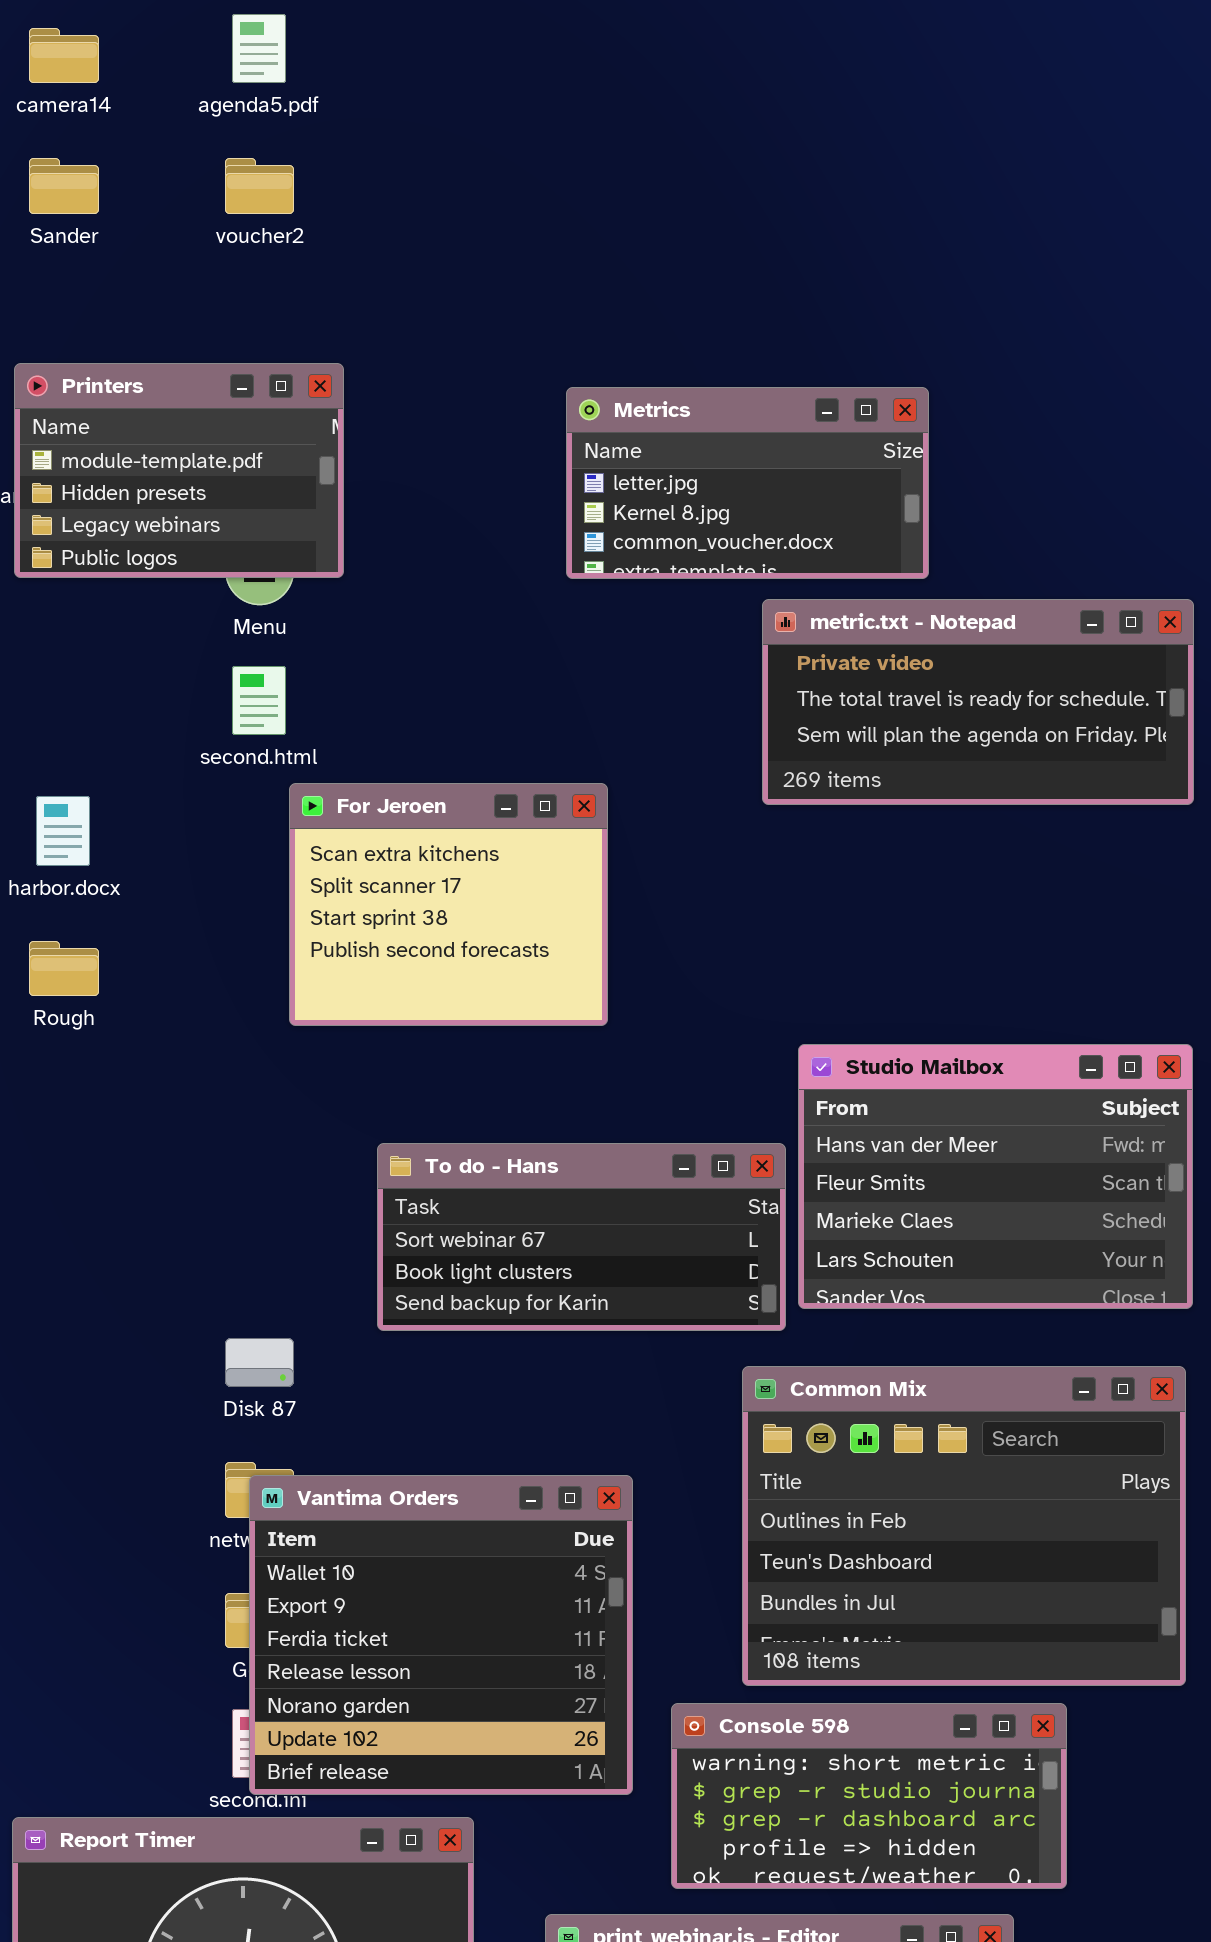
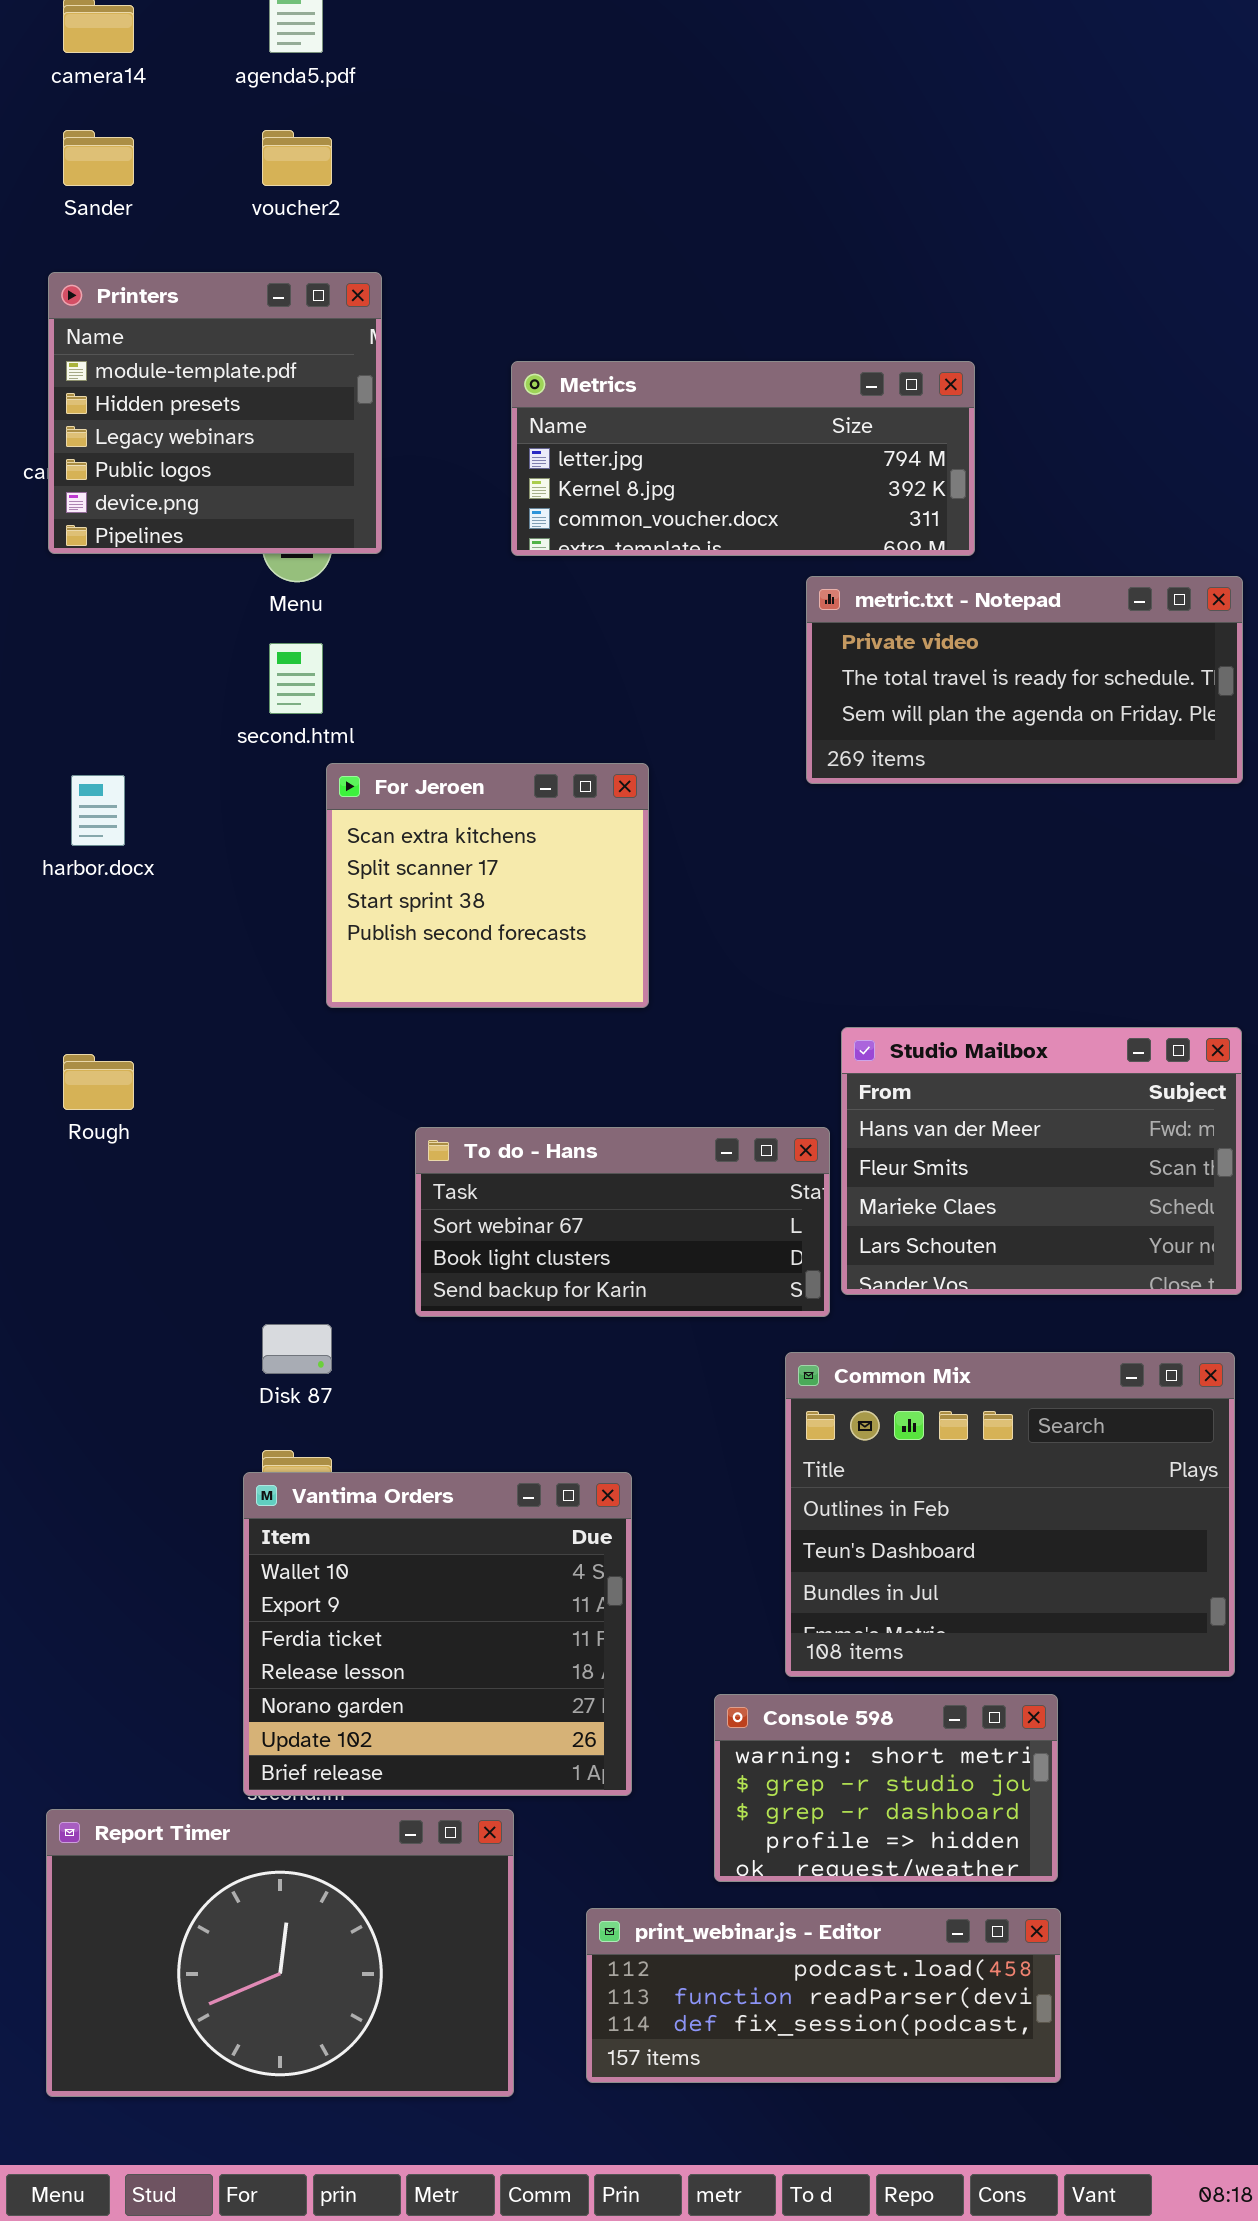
Printers: [14,363,344,578] -> [48,272,382,554], resized
Metrics: [566,387,929,579] -> [511,361,975,556], resized
Rough: [29,941,99,996] -> [63,1054,134,1110], moved
Vantima Orders: [249,1475,633,1795] -> [243,1472,632,1796], moved
Console 598: [671,1703,1067,1889] -> [714,1694,1058,1882], resized

